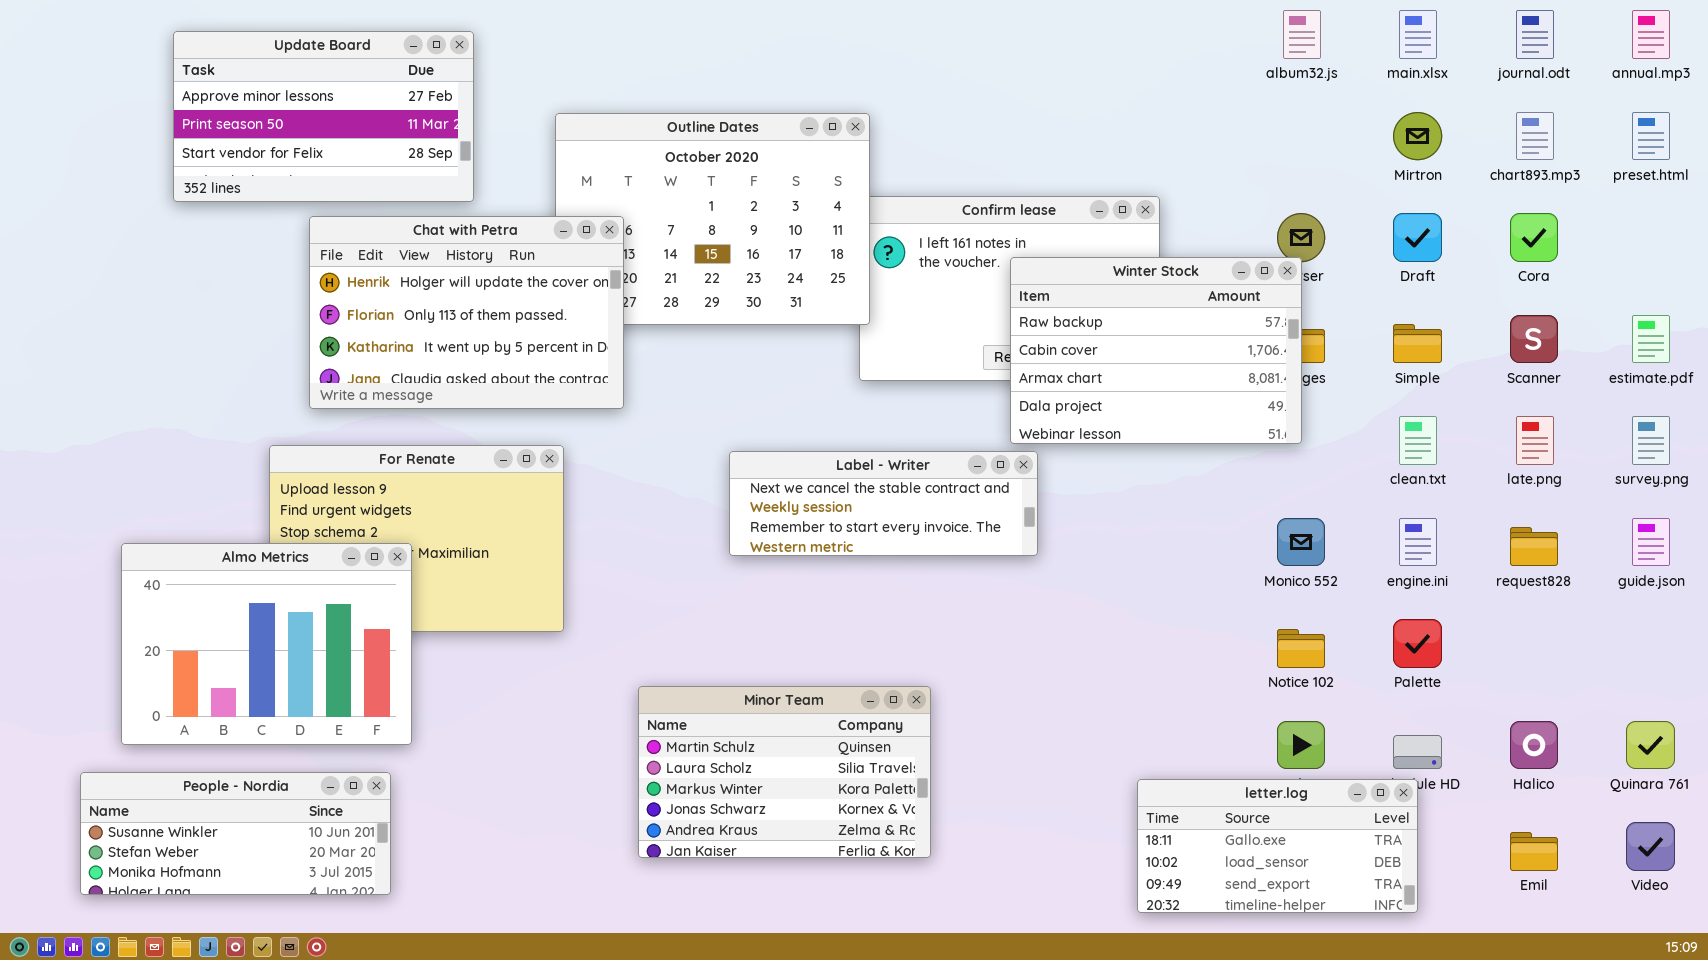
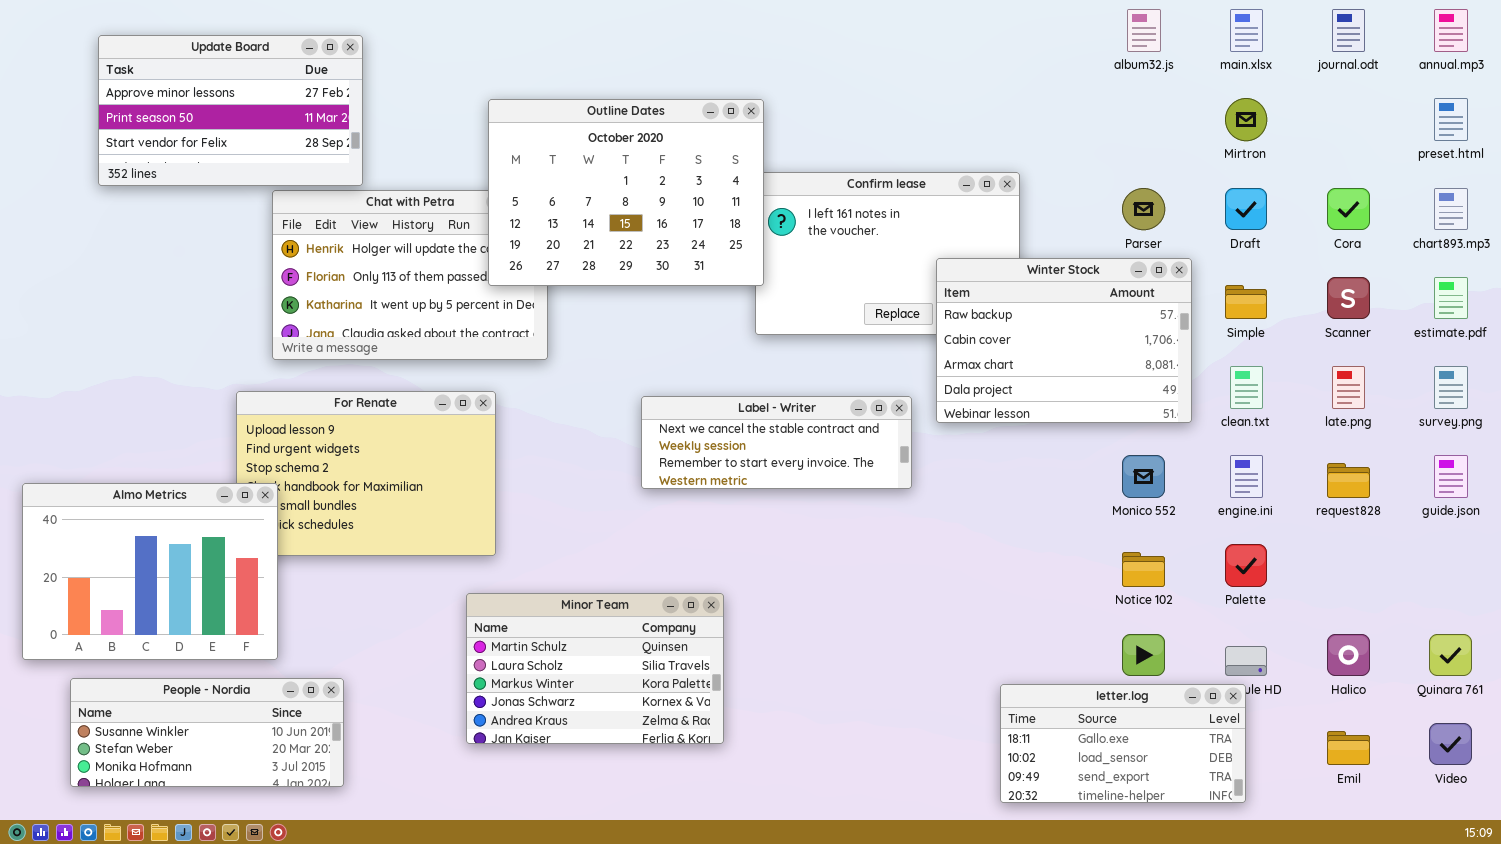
Update Board: [173,31,474,202] -> [98,35,363,186], moved
chart893.mp3: [1516,112,1554,160] -> [1434,188,1468,230], moved
Outline Dates: [555,113,870,325] -> [488,99,764,286], raised
Winter Stock: [1010,257,1302,444] -> [936,258,1192,423], moved
Almo Metrics: [121,543,412,745] -> [22,483,278,660], moved
Minor Team: [638,686,931,858] -> [466,593,724,744], moved

